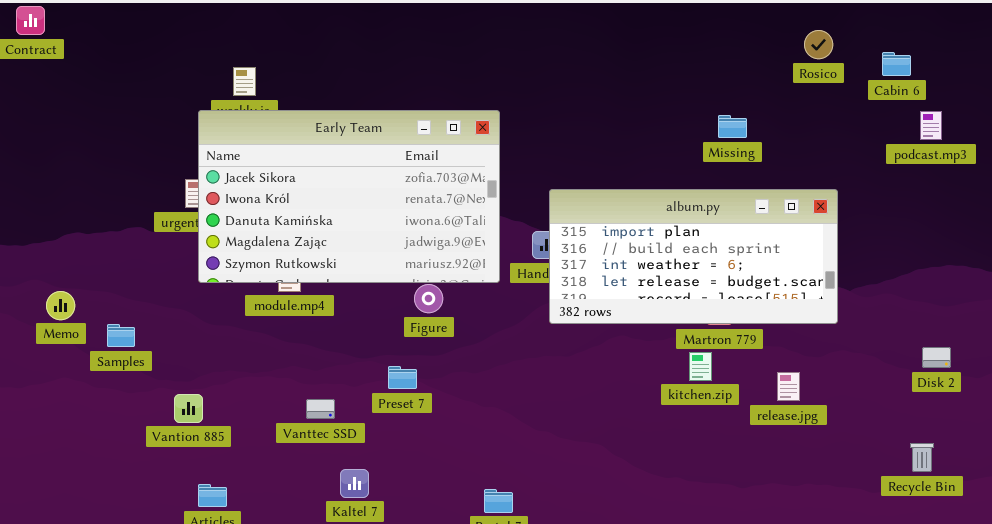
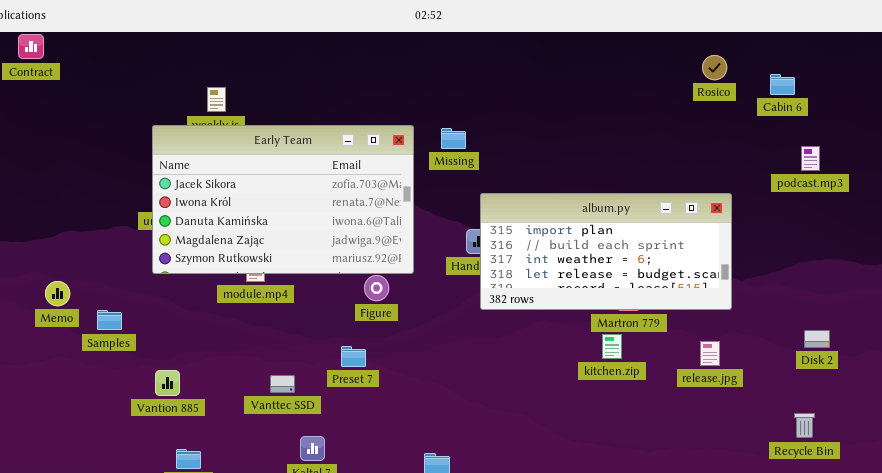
Early Team: [198,110,500,283] -> [152,125,414,274], moved
podcast.mp3: [920,111,942,140] -> [801,146,820,171], moved
Missing: [718,115,747,138] -> [441,128,466,149], moved
release.jpg: [777,372,800,401] -> [700,341,720,366], moved

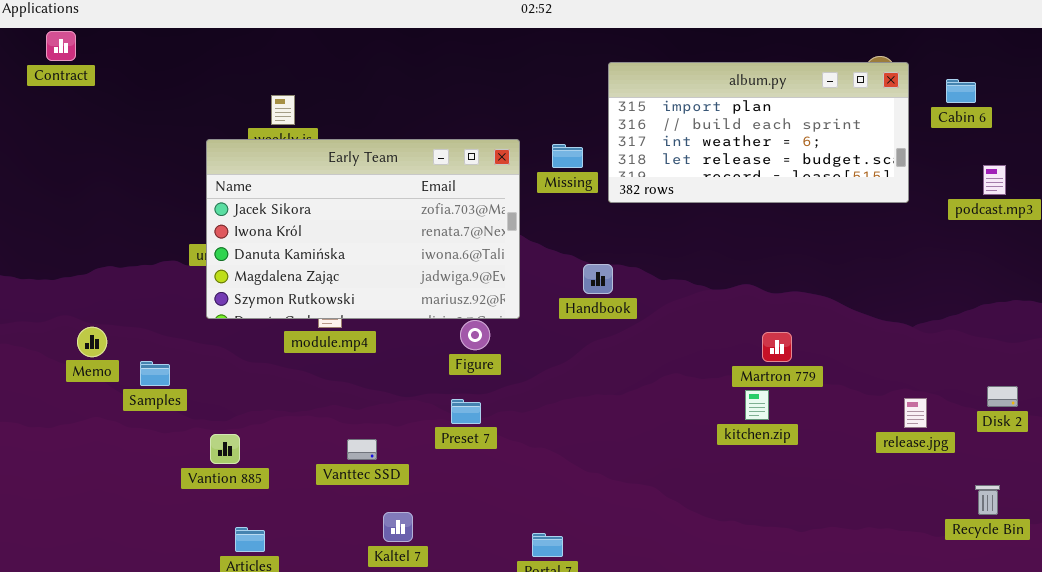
album.py: [480,193,732,310] -> [608,62,909,203], moved
release.jpg: [700,341,720,366] -> [904,398,927,428], moved
Preset 7: [341,346,366,367] -> [451,399,481,424], moved

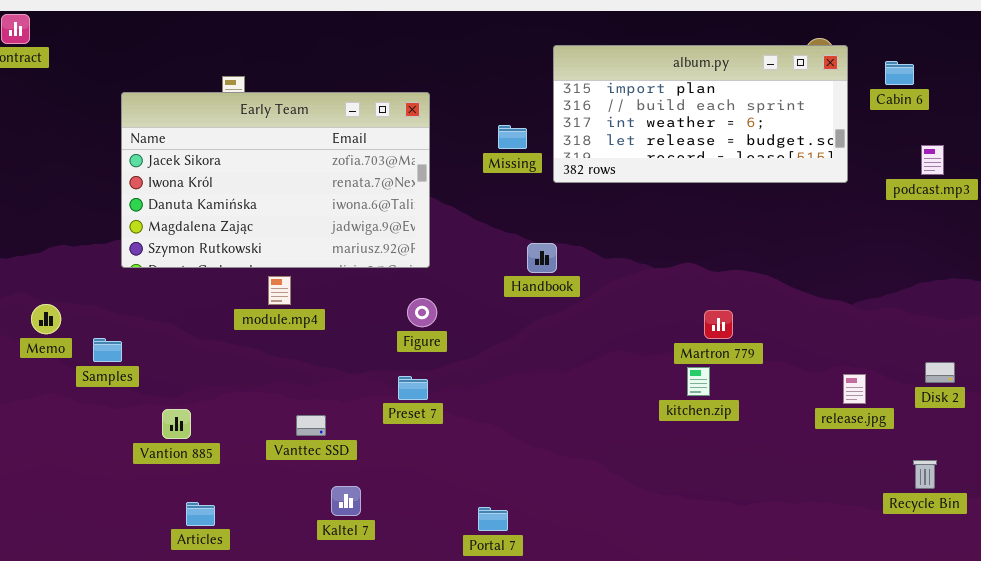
Early Team: [206,139,520,319] -> [121,92,430,268], moved

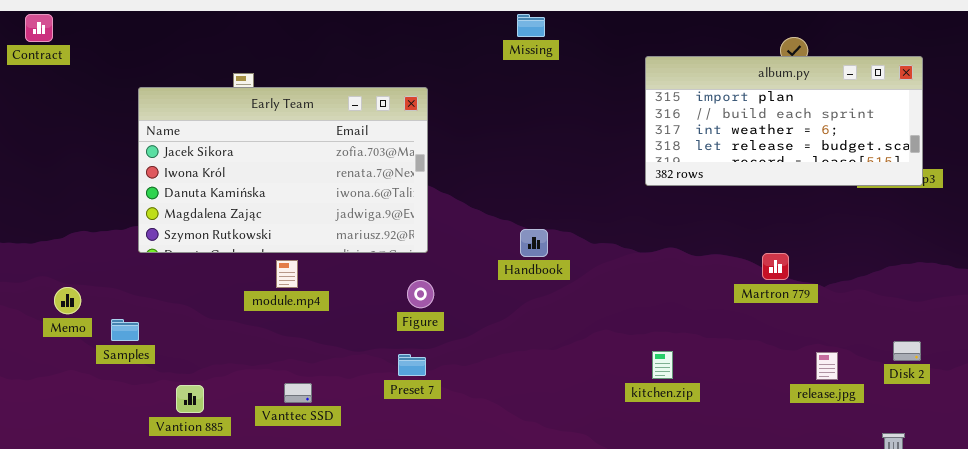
album.py: [553,45,848,183] -> [645,56,923,186], moved
Missing: [498,125,527,149] -> [517,14,545,37], moved
Martron 779: [704,310,733,339] -> [762,253,789,280], moved
kitchen.zip: [687,367,710,396] -> [652,351,673,379], moved
Vanttec SSD: [296,415,326,436] -> [284,383,312,403], moved

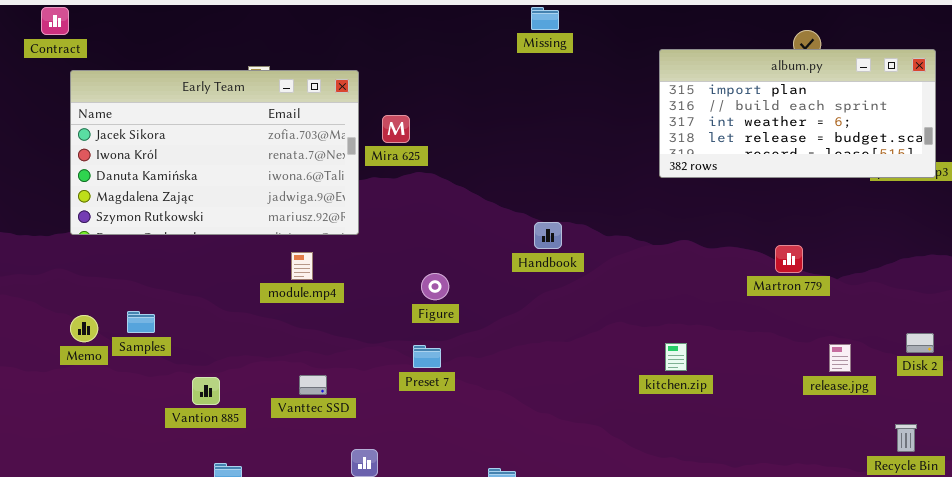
Early Team: [138,87,428,253] -> [70,70,359,235], moved
Memo: [54,287,81,314] -> [70,315,98,342], moved

